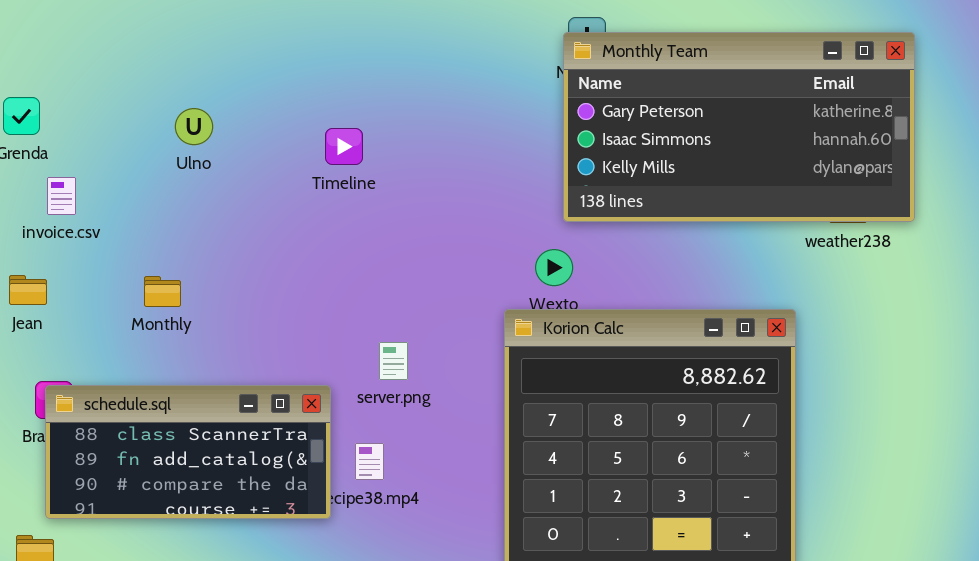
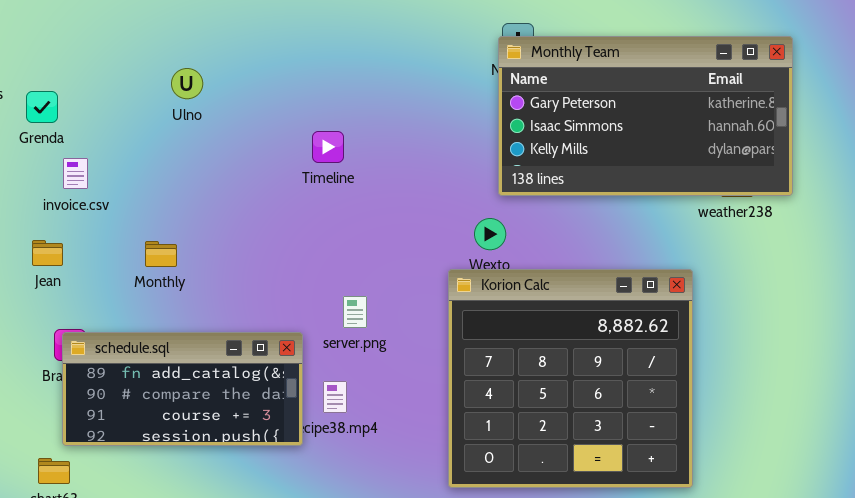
Ulno: [175,108,213,145] -> [171,68,203,99], moved
Timeline: [325,128,363,165] -> [312,131,344,163], moved
schedule.sql: [45,385,331,519] -> [62,332,303,446], scrolled down 1 row

